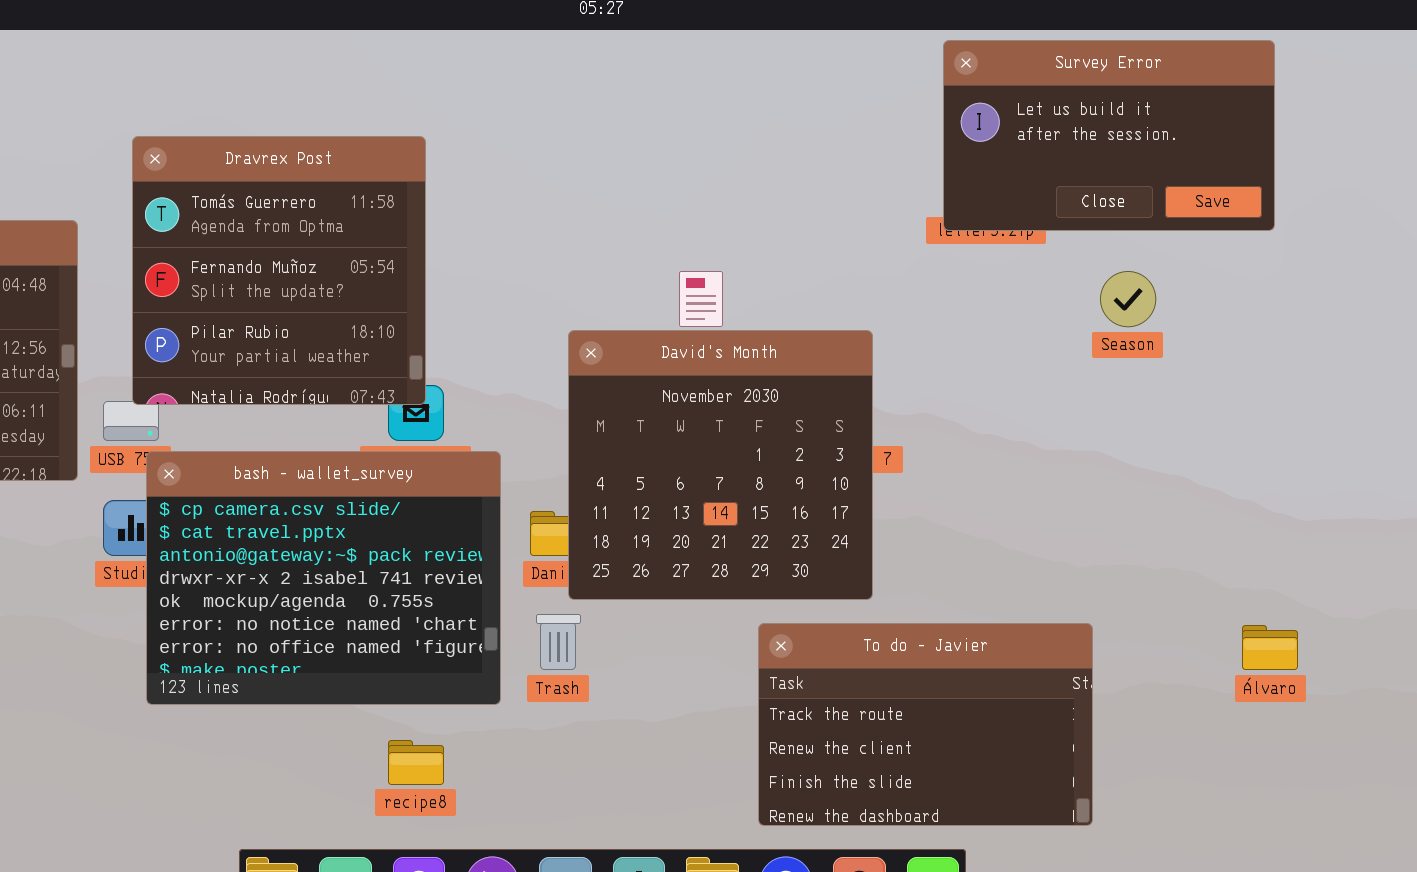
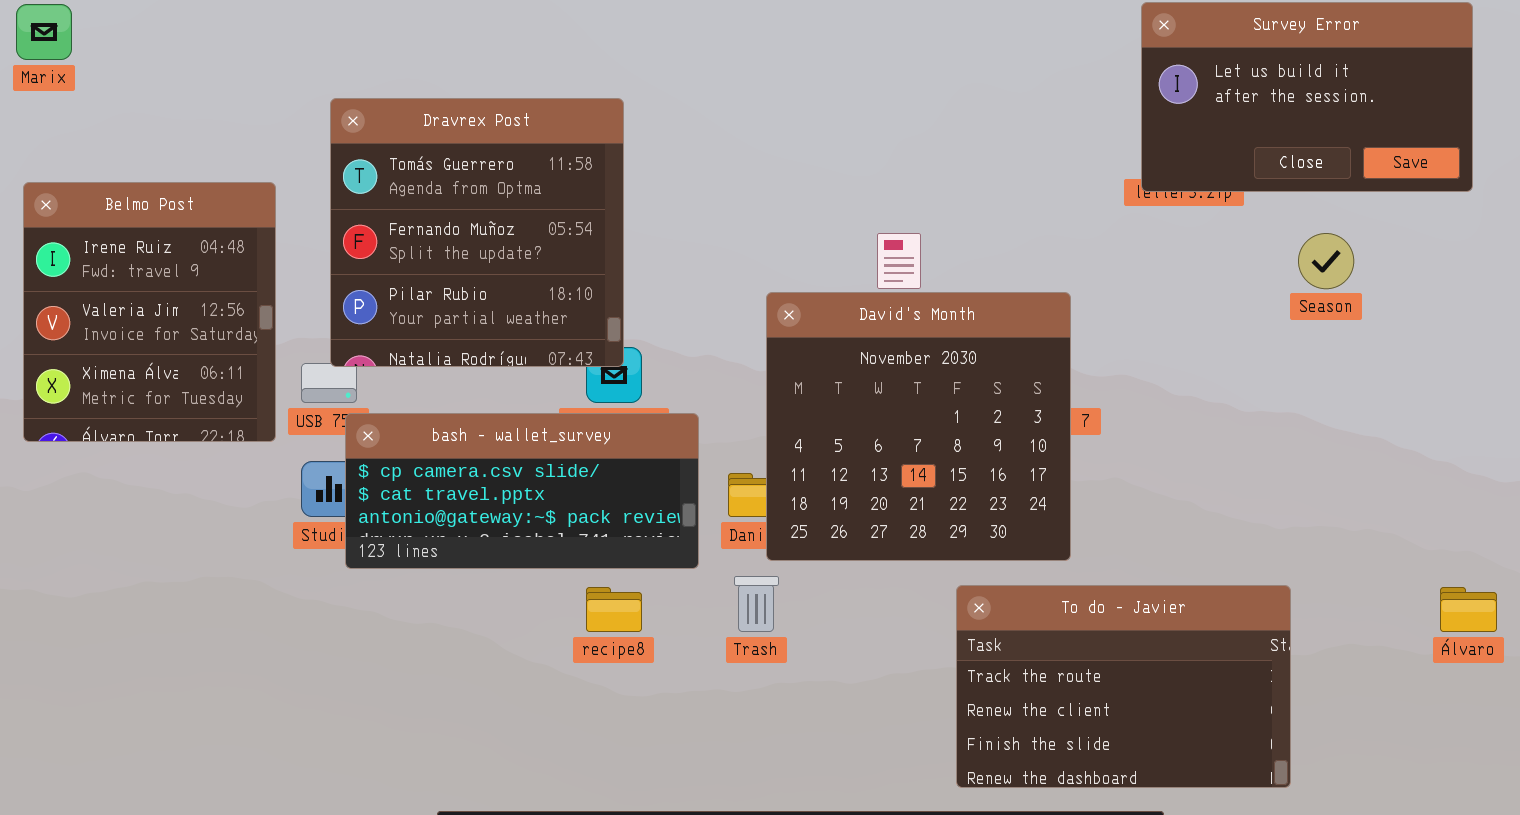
bash - wallet_survey: [146,451,501,705] -> [345,413,699,569], resized
recipe8: [388,740,444,785] -> [586,587,642,632], moved

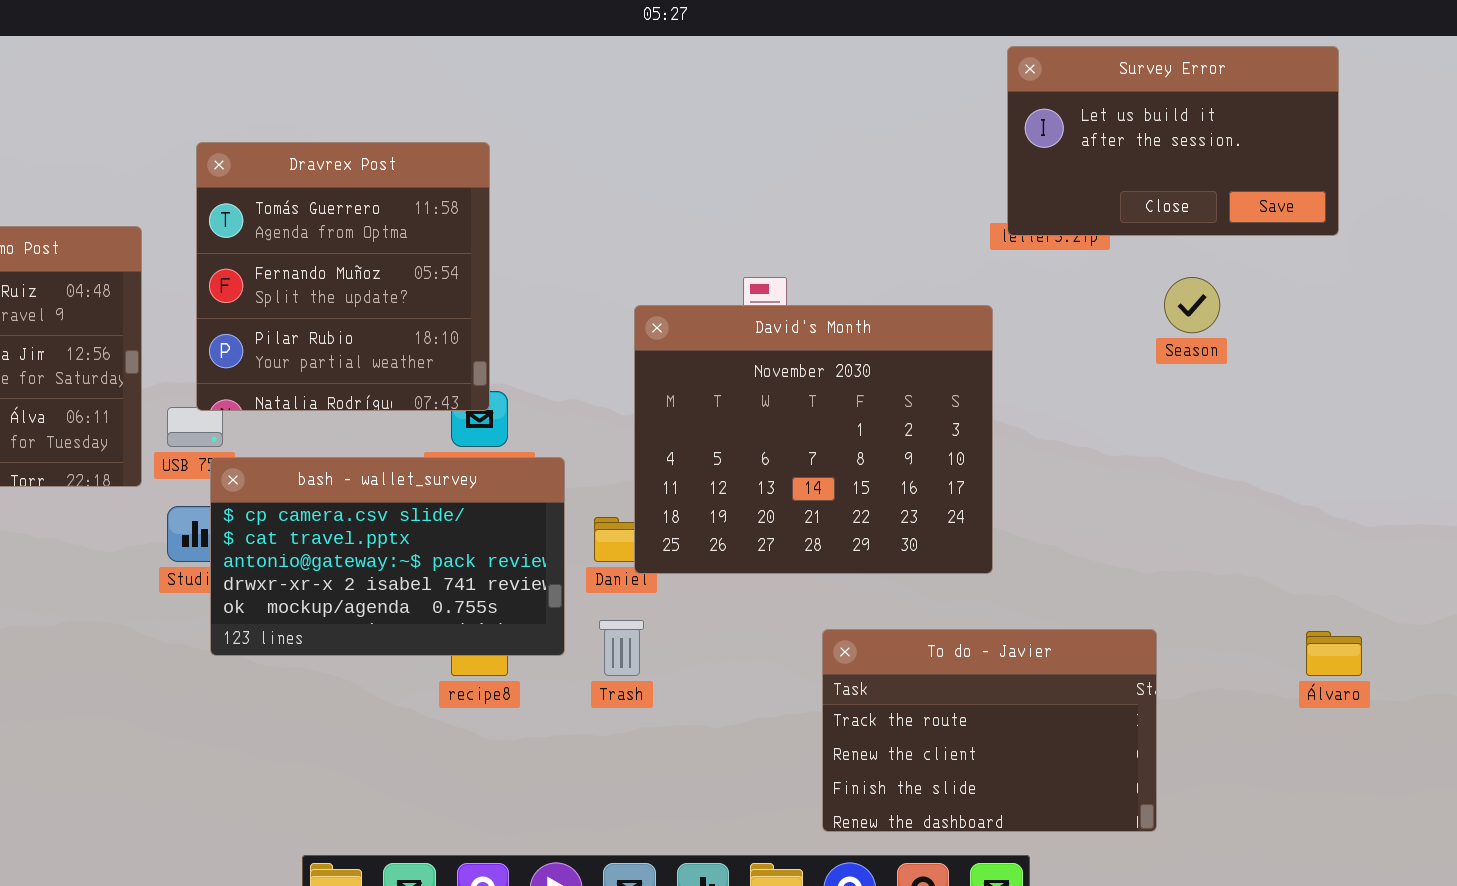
David's Month: [766,292,1071,561] -> [634,305,993,574], moved, resized
bash - wallet_survey: [345,413,699,569] -> [210,457,565,656], resized

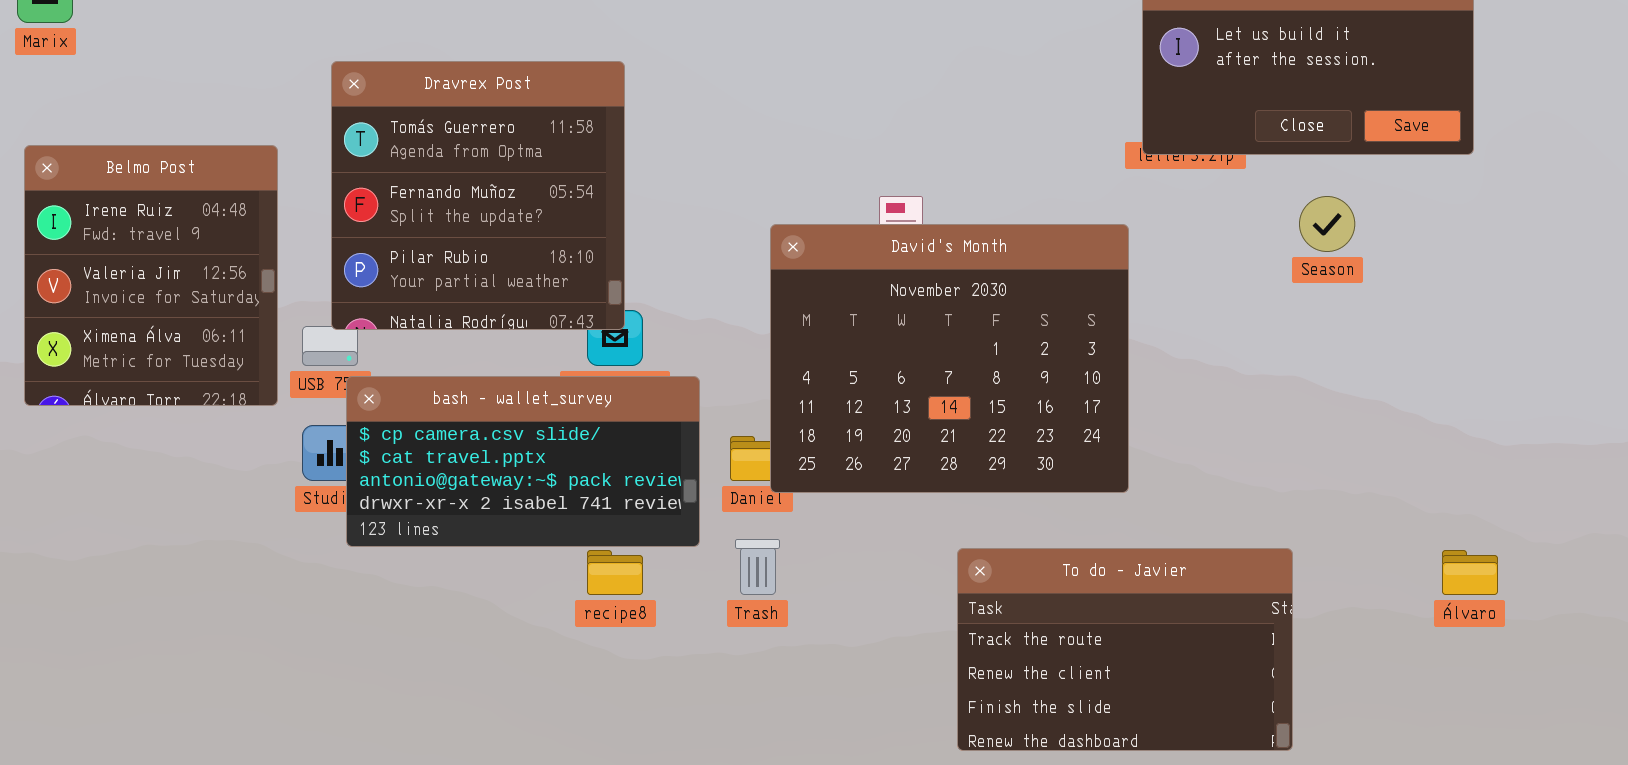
bash - wallet_survey: [210,457,565,656] -> [346,376,700,547], resized

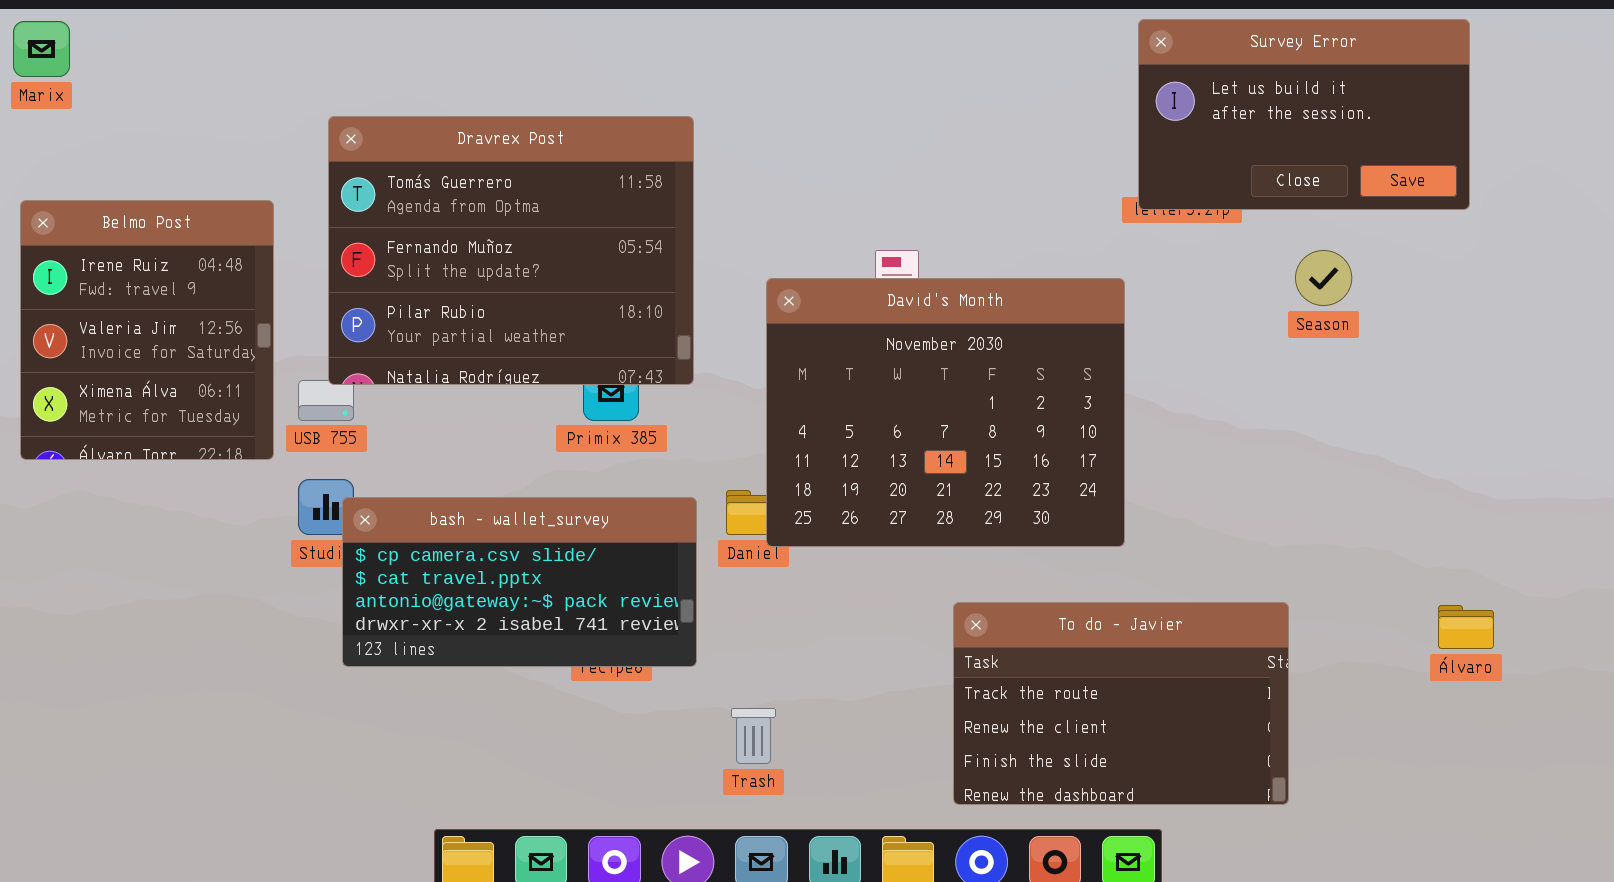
Dravrex Post: [331,61,625,330] -> [328,116,694,385], resized
bash - wallet_survey: [346,376,700,547] -> [342,497,697,667], moved
Trash: [735,539,780,595] -> [731,708,776,764], moved

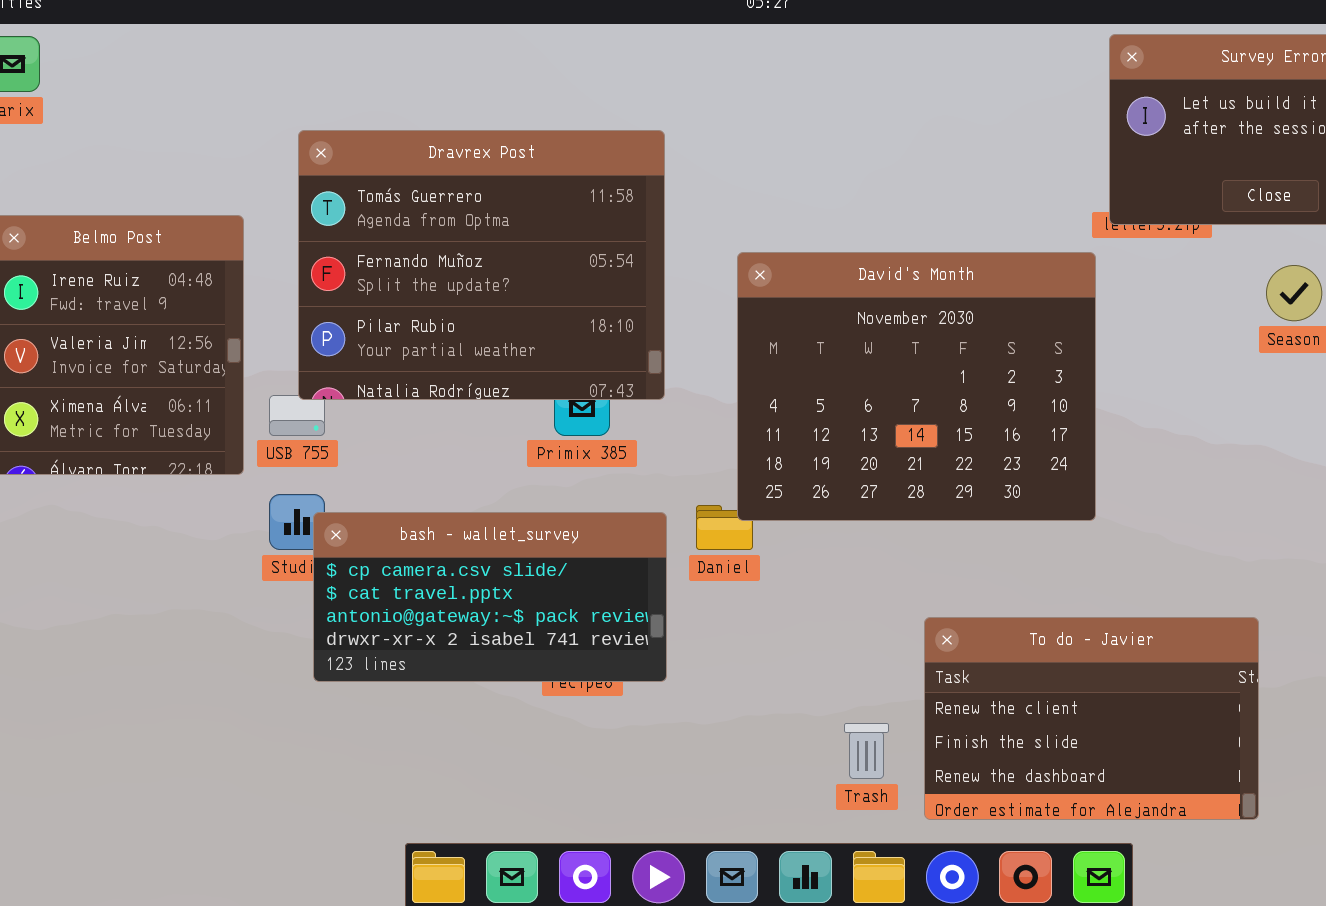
David's Month: [766,278,1125,547] -> [737,252,1096,521], moved
To do - Javier: [953,602,1289,805] -> [924,617,1259,820], scrolled down 1 row
Trash: [731,708,776,764] -> [844,723,889,779], moved

